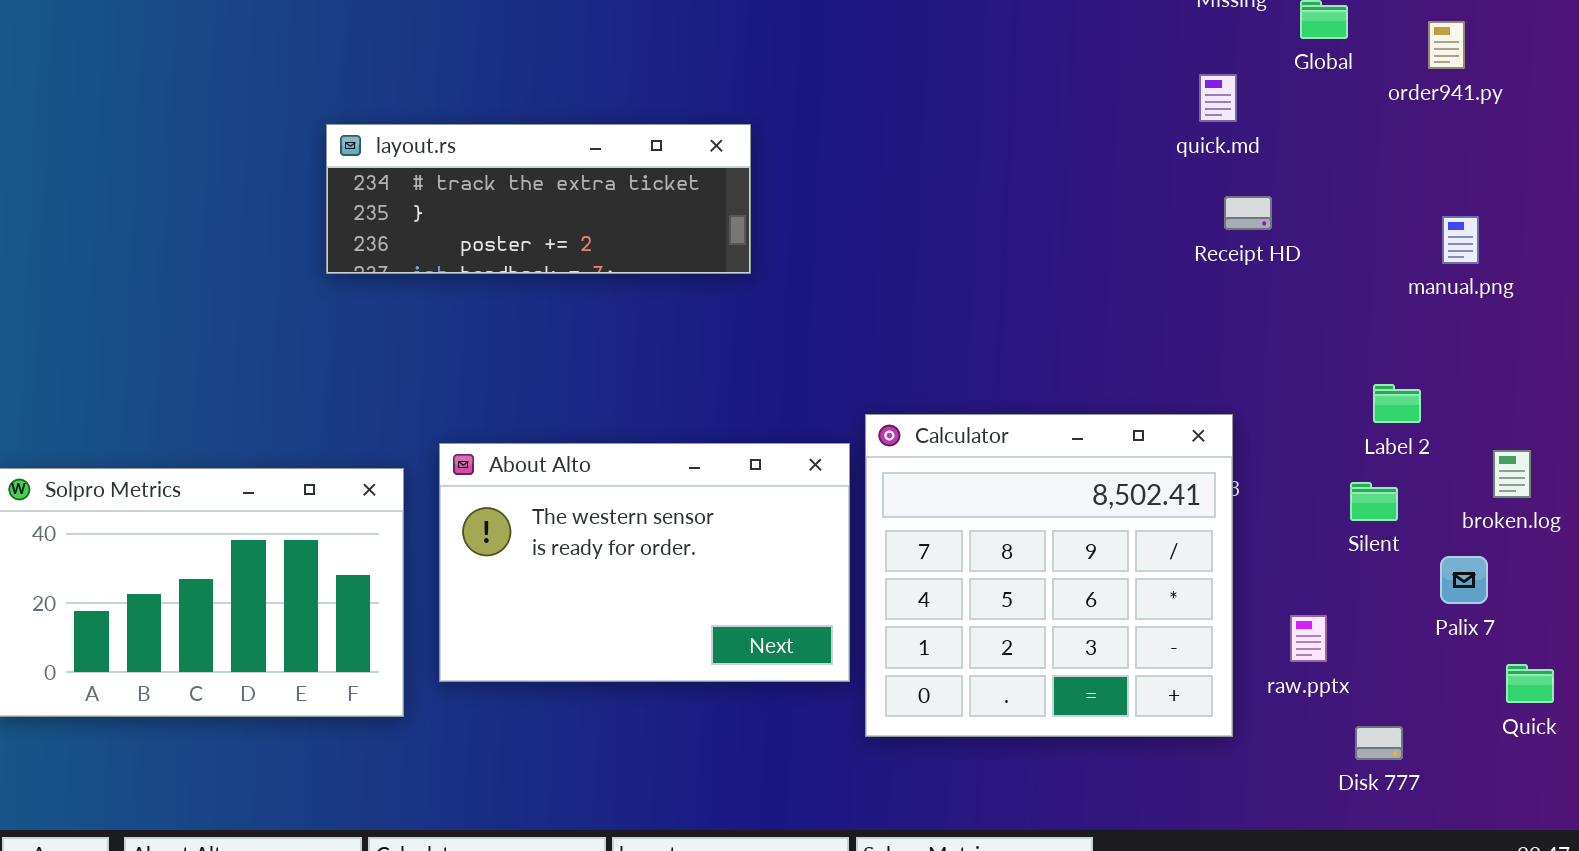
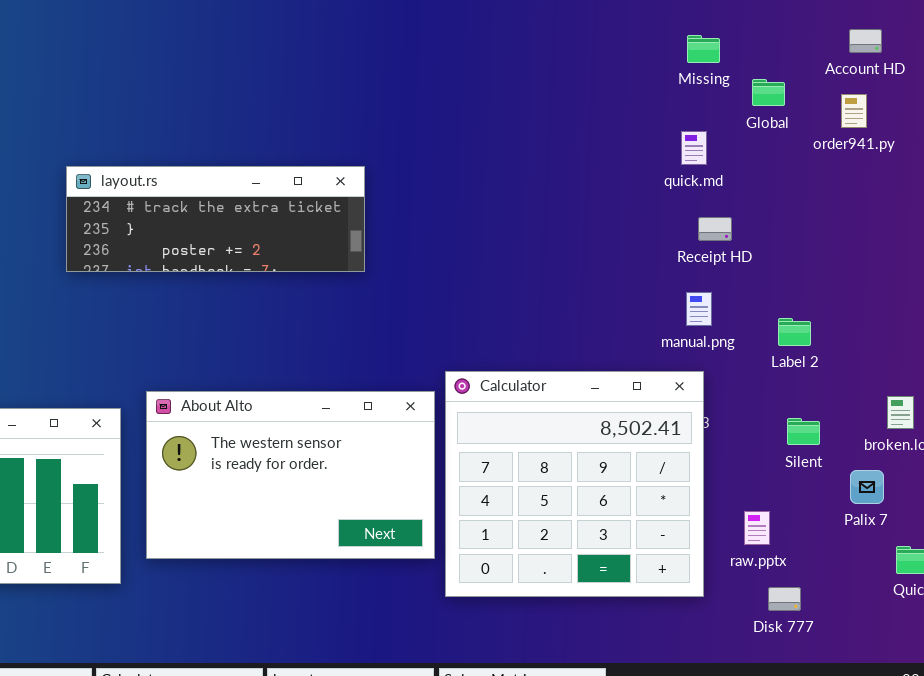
manual.png: [1442,216,1479,264] -> [686,292,712,326], moved
Label 2: [1373,384,1421,423] -> [778,318,811,346], moved
Disk 777: [1355,726,1403,760] -> [768,587,801,611], moved

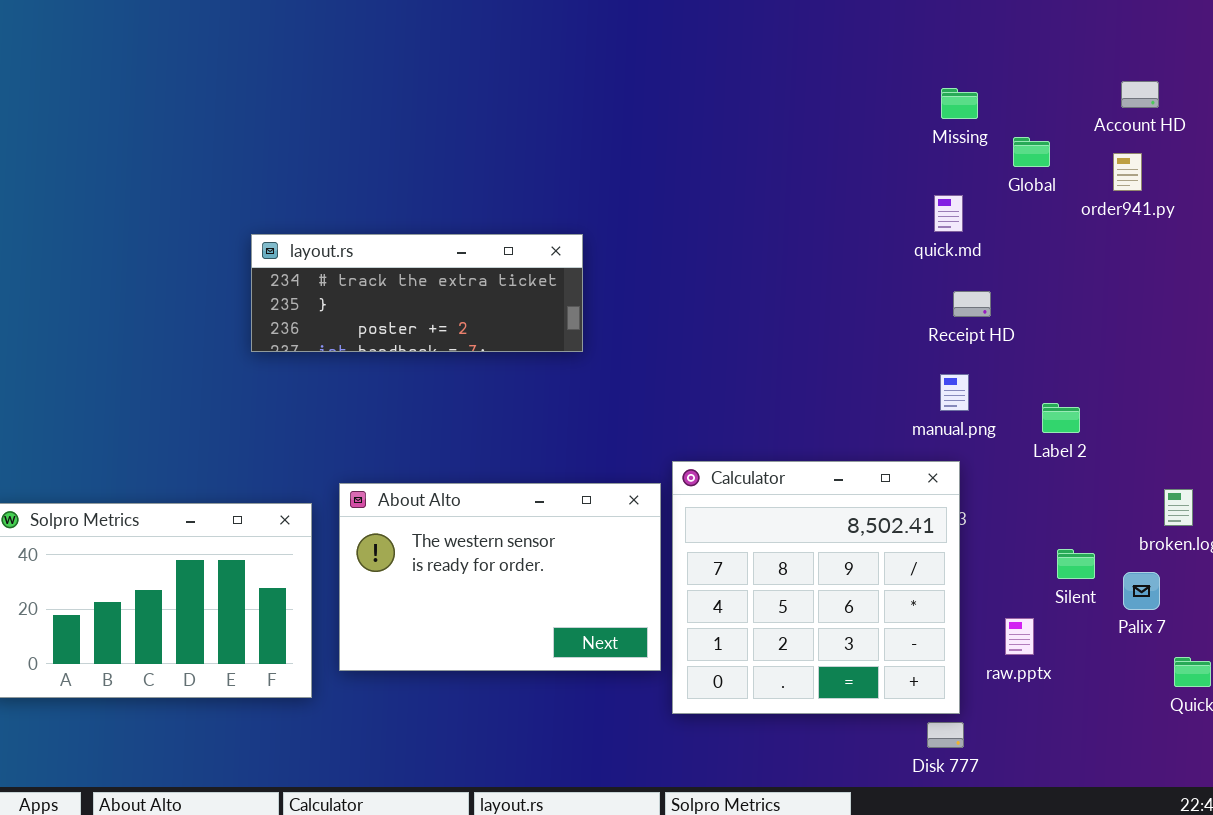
Silent: [787,418,820,445] -> [1057,549,1095,579], moved
Disk 777: [768,587,801,611] -> [927,722,964,748], moved

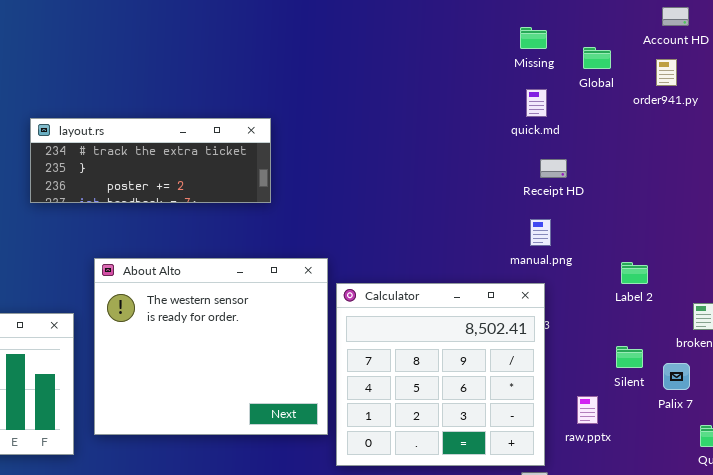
Missing: [941,88,978,119] -> [520,27,547,49], moved
Label 2: [1042,403,1080,433] -> [621,262,648,284], moved
About Alto: [339,483,661,671] -> [94,258,328,435], resized

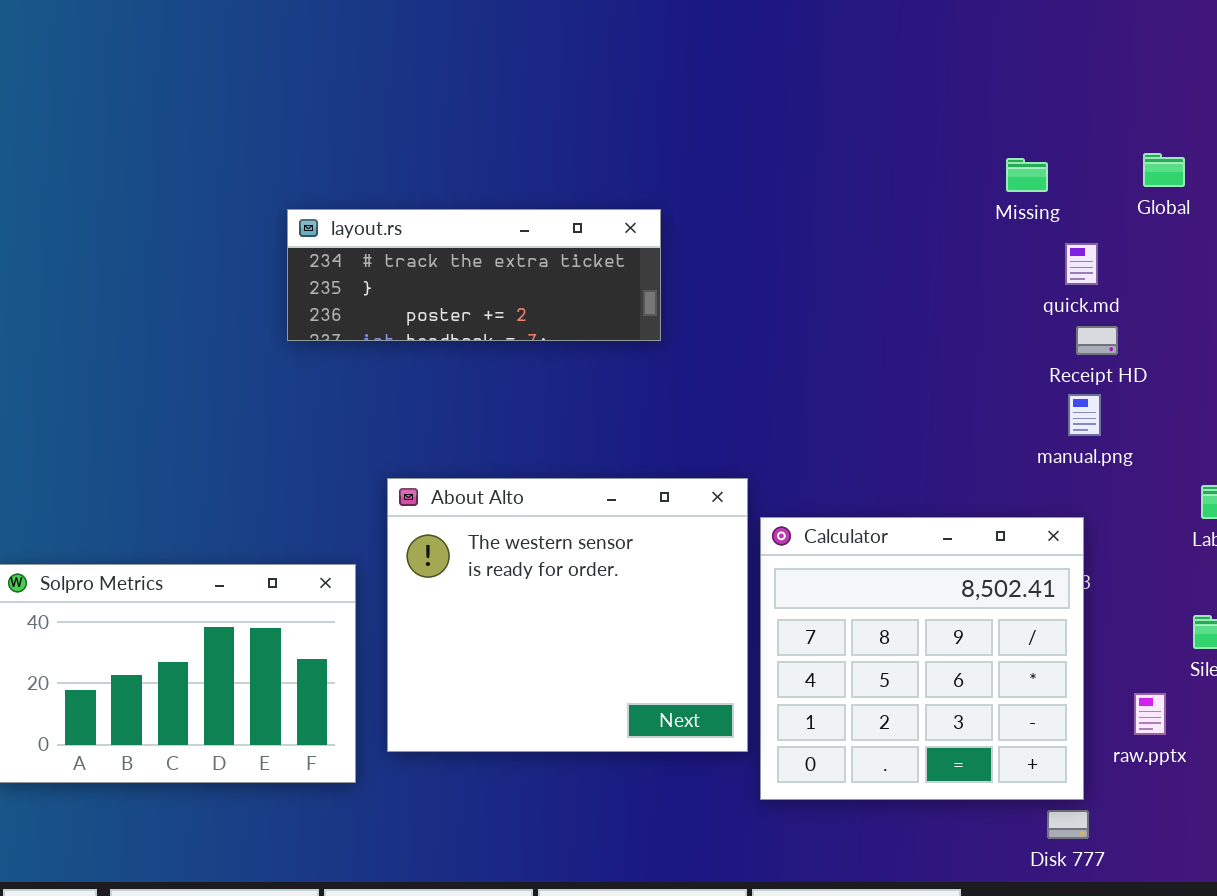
Missing: [520,27,547,49] -> [1006,158,1048,192], moved
quick.md: [526,89,547,117] -> [1065,243,1098,285], moved
layout.rs: [30,118,271,203] -> [287,209,661,341], moved
manual.png: [530,219,551,246] -> [1068,394,1101,436], moved

